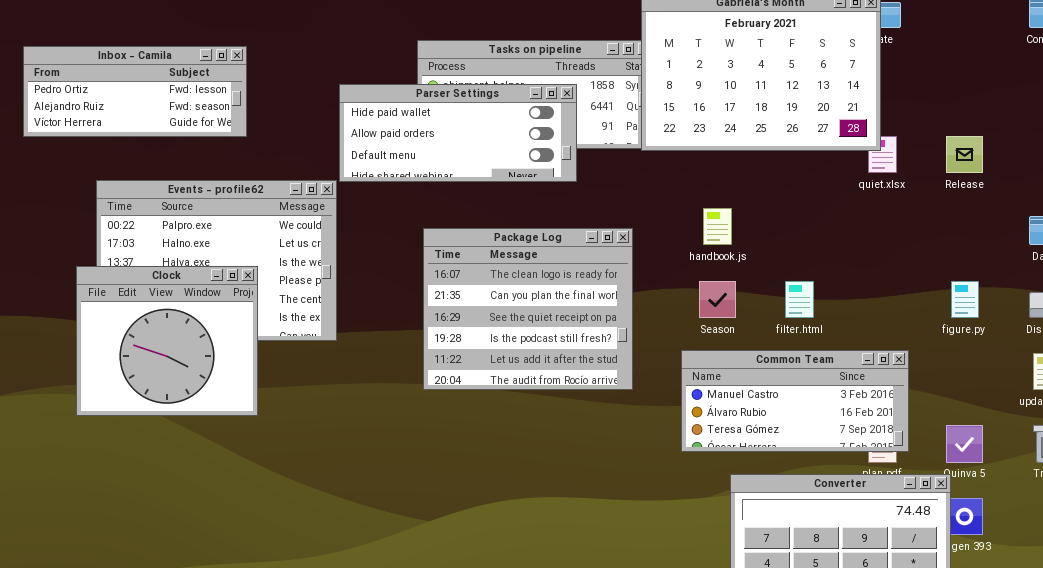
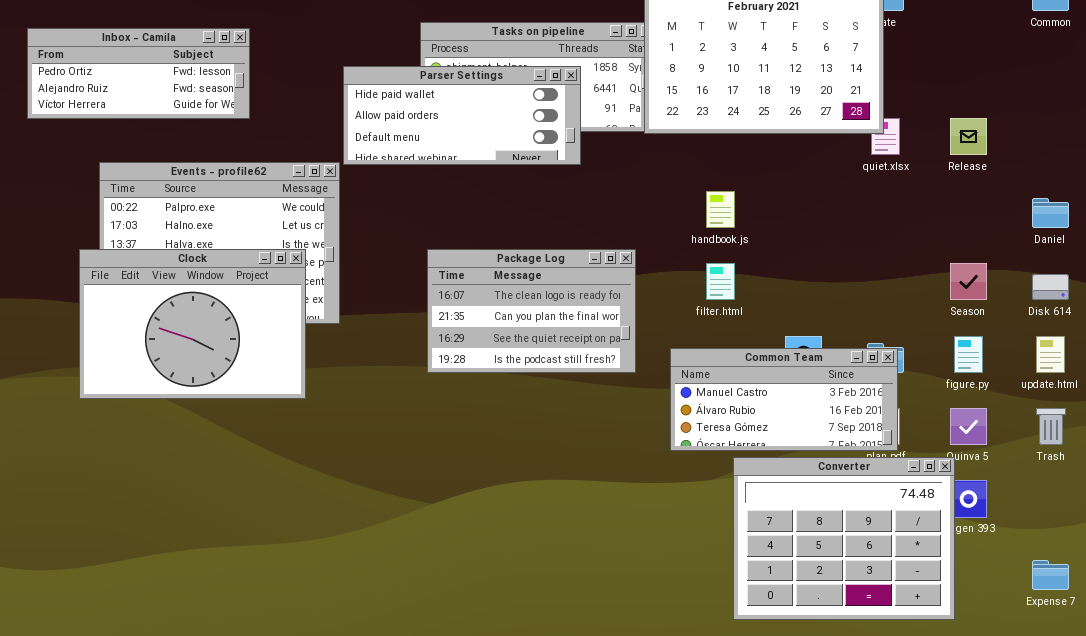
Package Log: [423,228,633,390] -> [427,249,636,373], resized
Clock: [76,266,258,416] -> [79,249,306,399], resized
Season: [699,281,736,318] -> [950,263,987,300], moved
filter.html: [785,281,814,318] -> [706,263,735,300], moved
figure.py: [951,281,979,318] -> [954,336,983,373], moved
Common Team: [681,350,909,452] -> [670,348,898,451], moved

